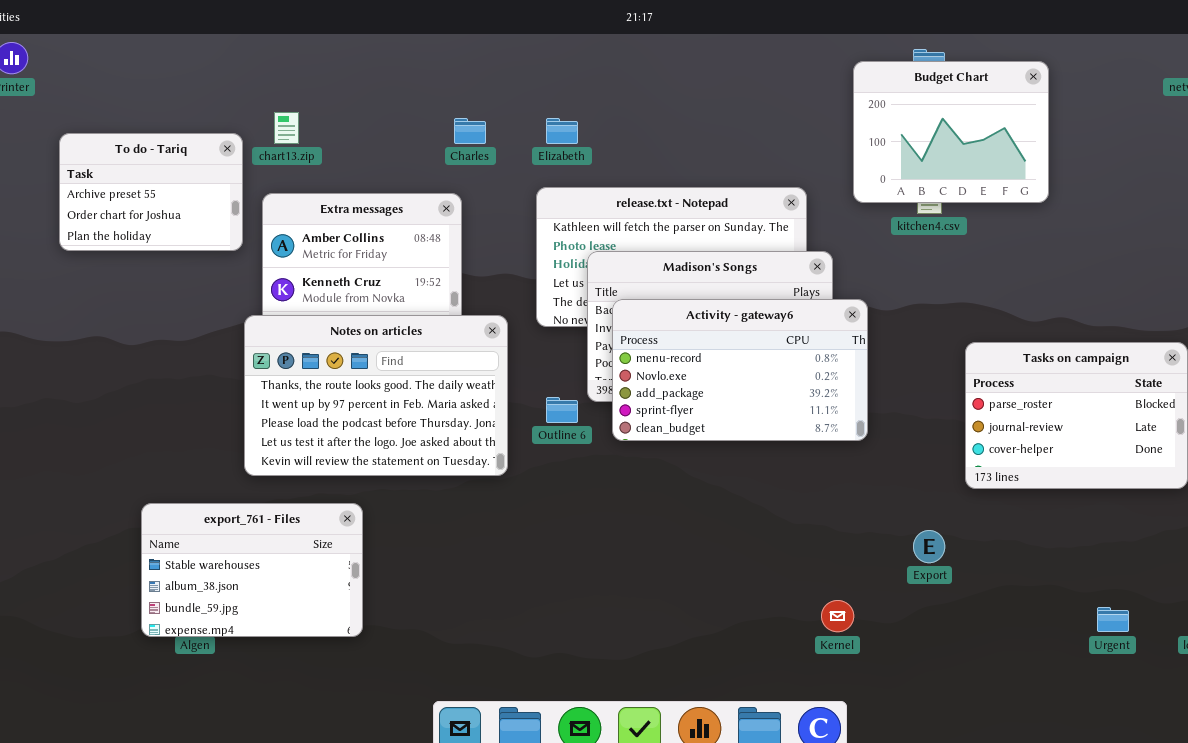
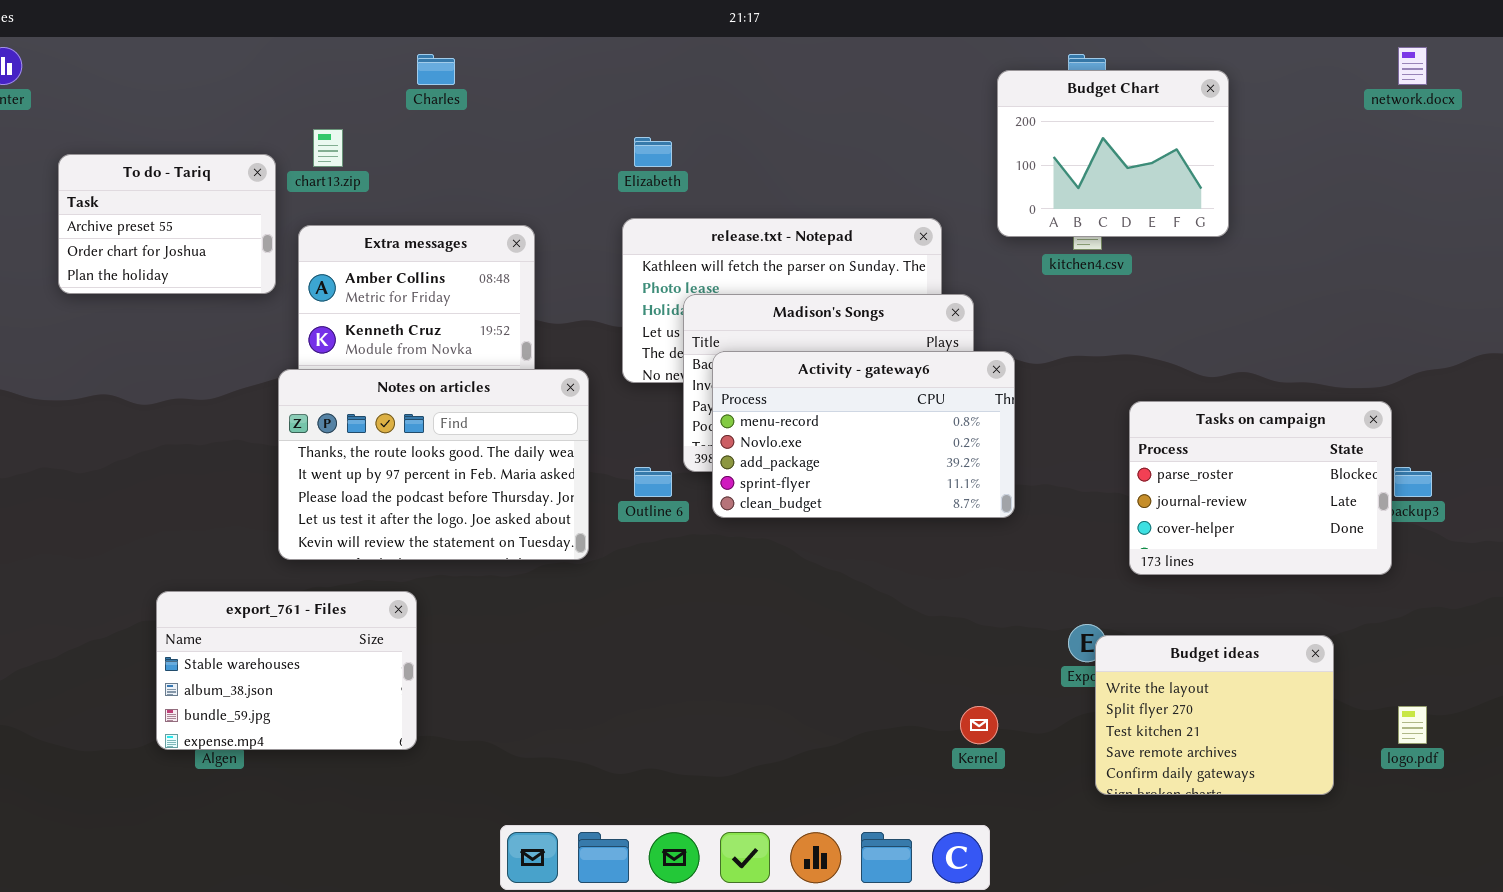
Charles: [454,118,486,144] -> [417,54,455,85], moved
Budget ideas: none -> [1095,635,1334,795], opened

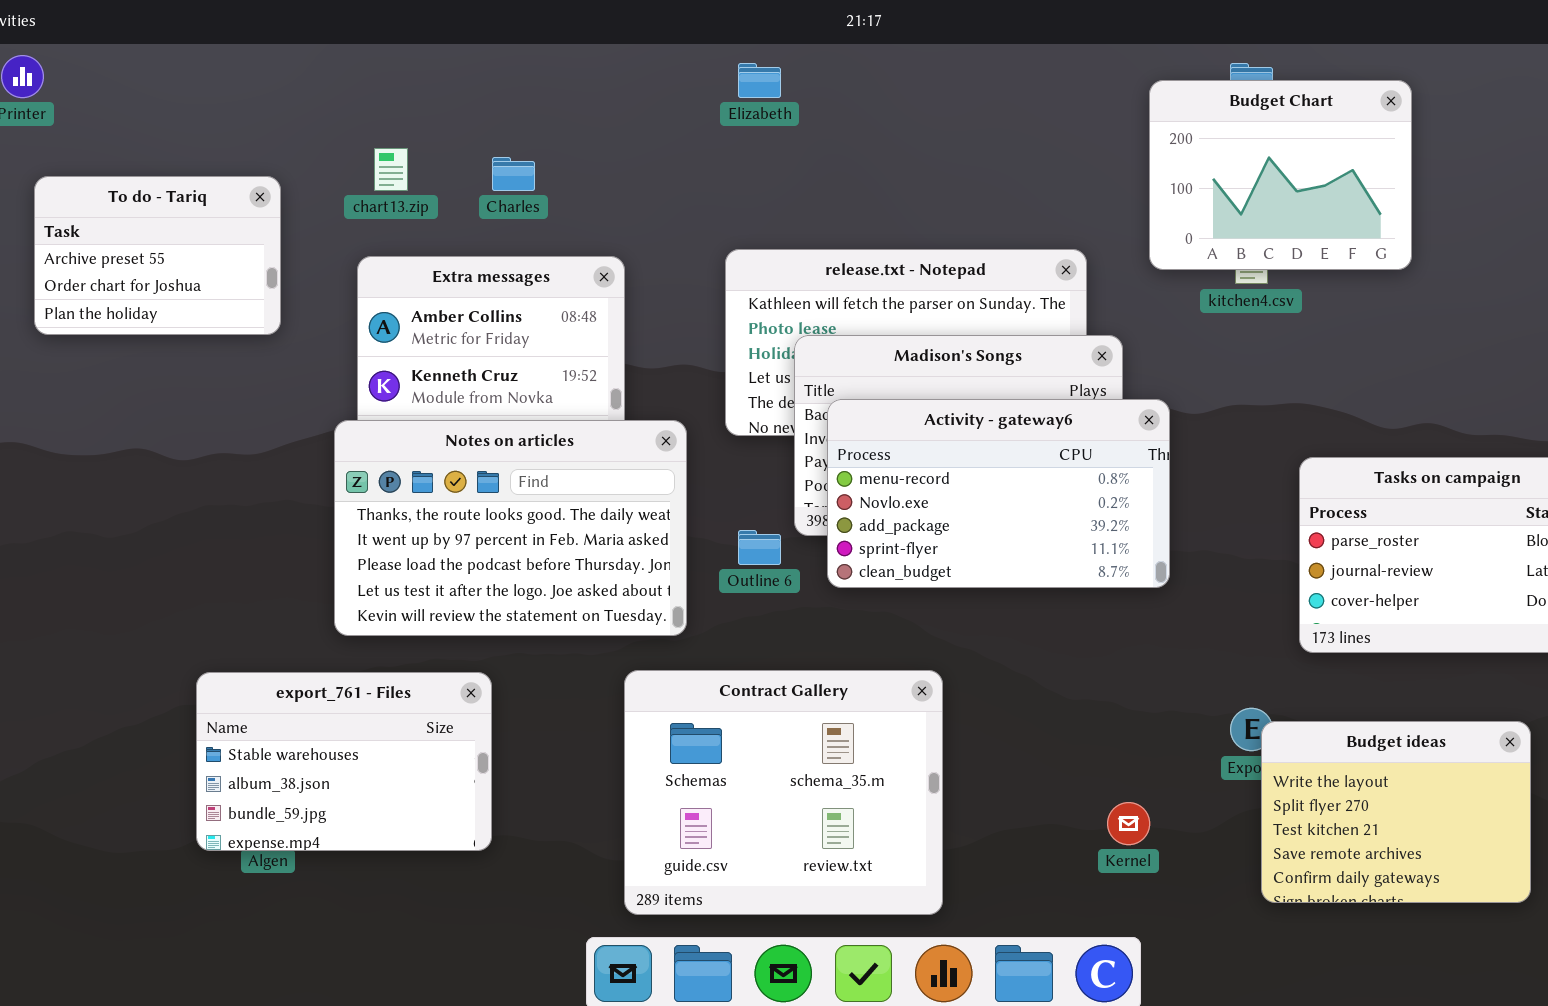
Charles: [417,54,455,85] -> [492,157,535,191], moved
Elizabeth: [634,137,672,167] -> [738,63,781,98], moved
To do - Tariq: [58,154,276,294] -> [34,176,281,335], moved
Contract Gallery: none -> [624,670,943,915], opened

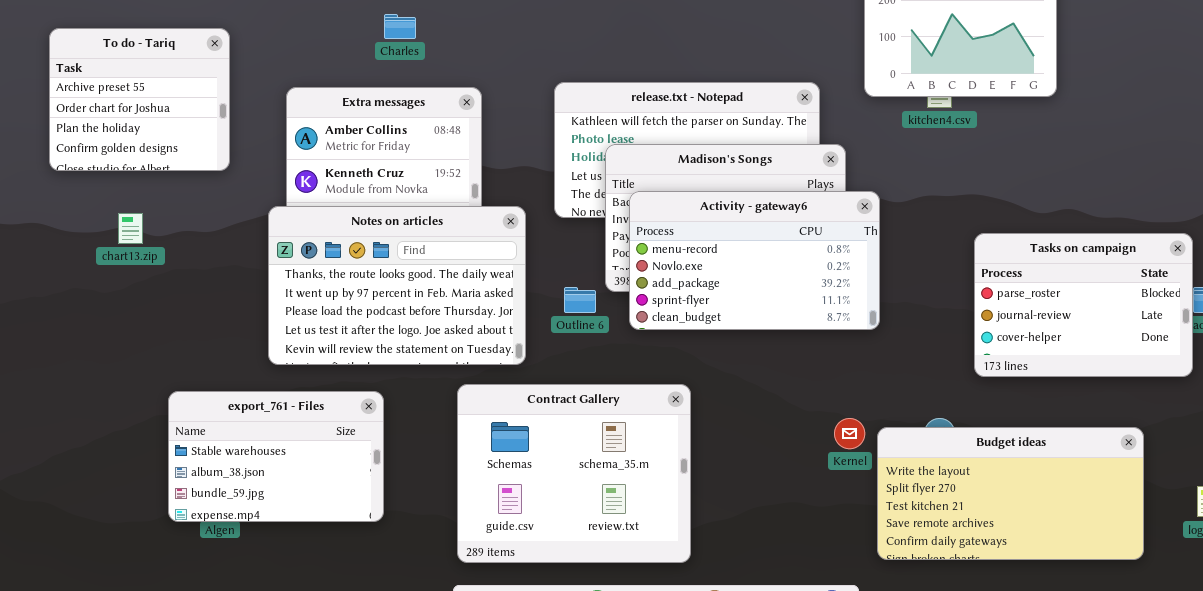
chart13.zip: [374,148,408,191] -> [118,213,143,244], moved
To do - Tariq: [34,176,281,335] -> [49,28,230,171], resized
Contract Gallery: [624,670,943,915] -> [457,384,691,563], moved
Budget ideas: [1261,721,1531,903] -> [877,427,1144,560], resized
Kernel: [1107,802,1150,845] -> [834,418,865,449], moved

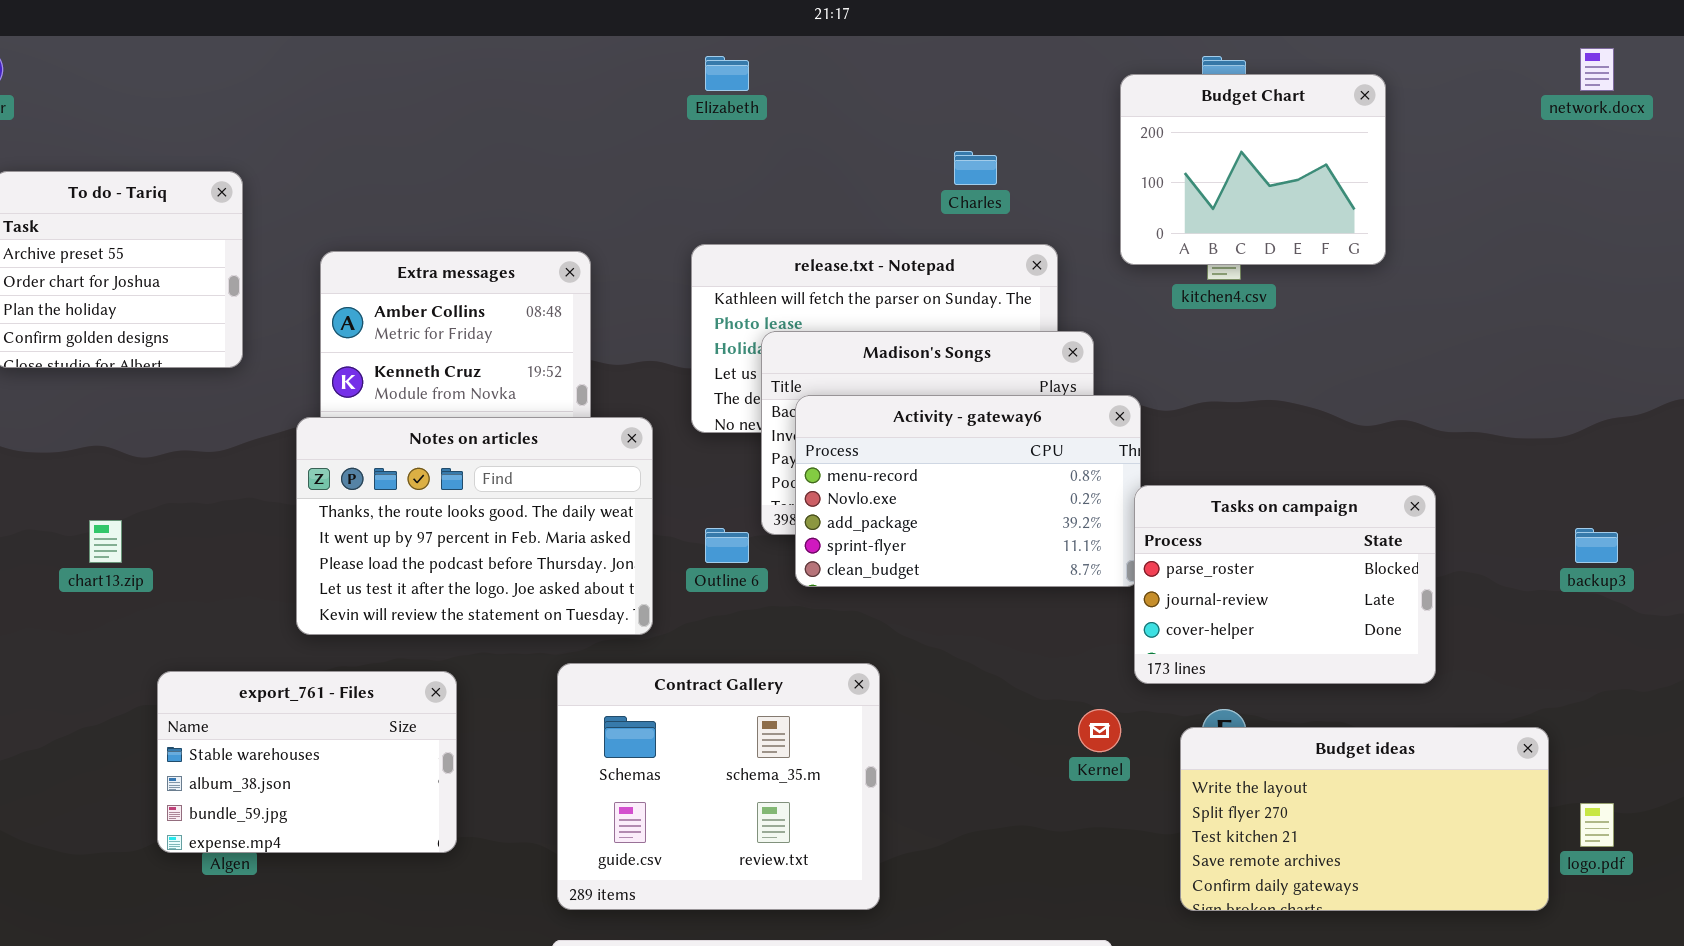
Charles: [384,14,416,39] -> [954,151,997,185], moved
chart13.zip: [118,213,143,244] -> [89,520,122,563], moved
Tasks on campaign: [974,233,1193,377] -> [1134,485,1436,684], moved
Budget ideas: [877,427,1144,560] -> [1180,727,1549,911], moved

